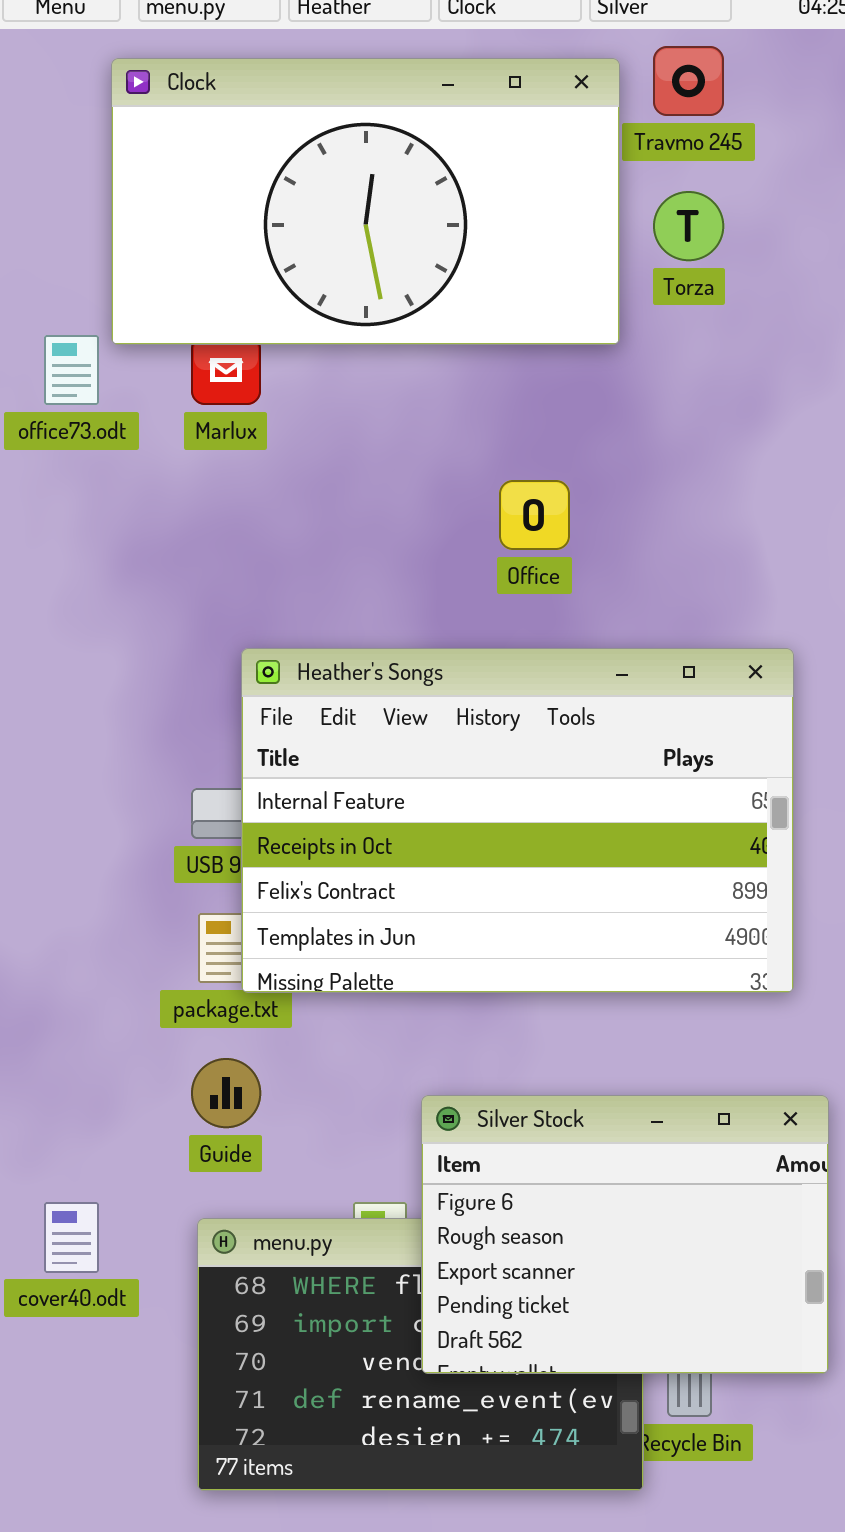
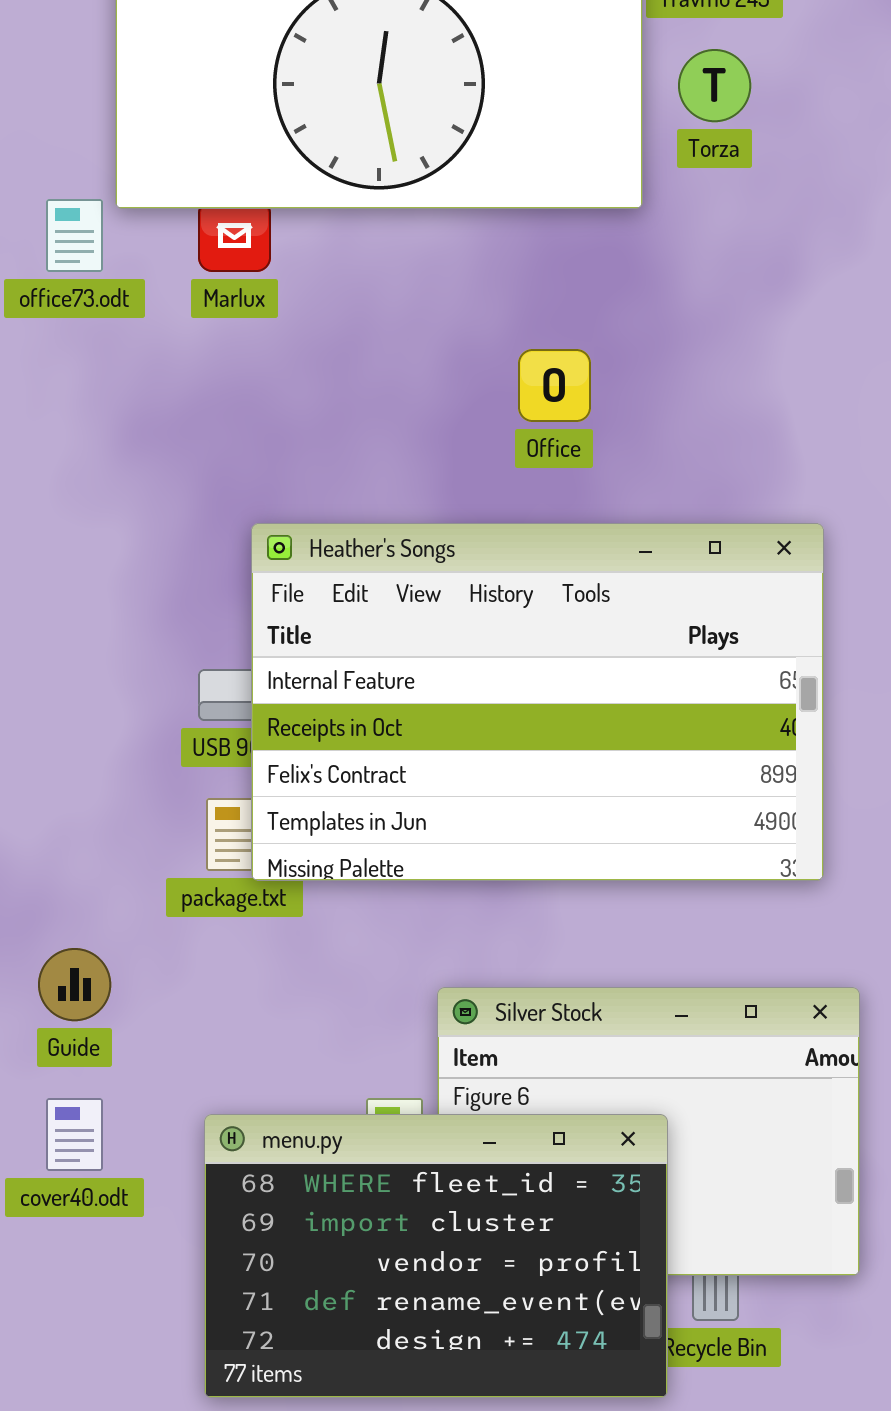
Guide: [191,1058,261,1128] -> [38,948,111,1021], moved
menu.py: [197,1218,644,1491] -> [204,1114,668,1398], raised

